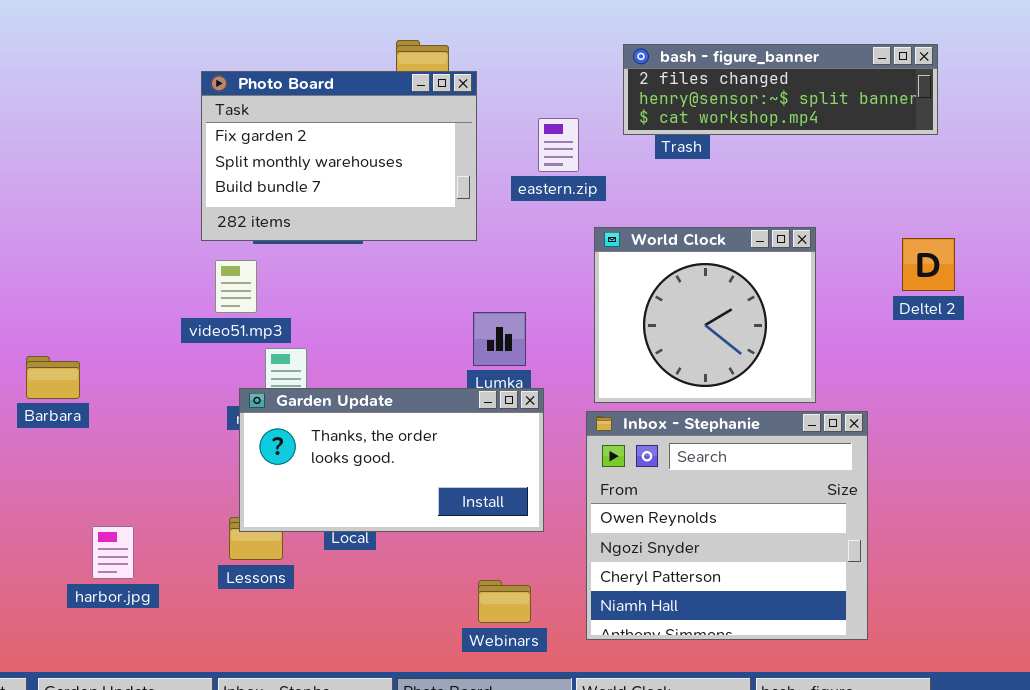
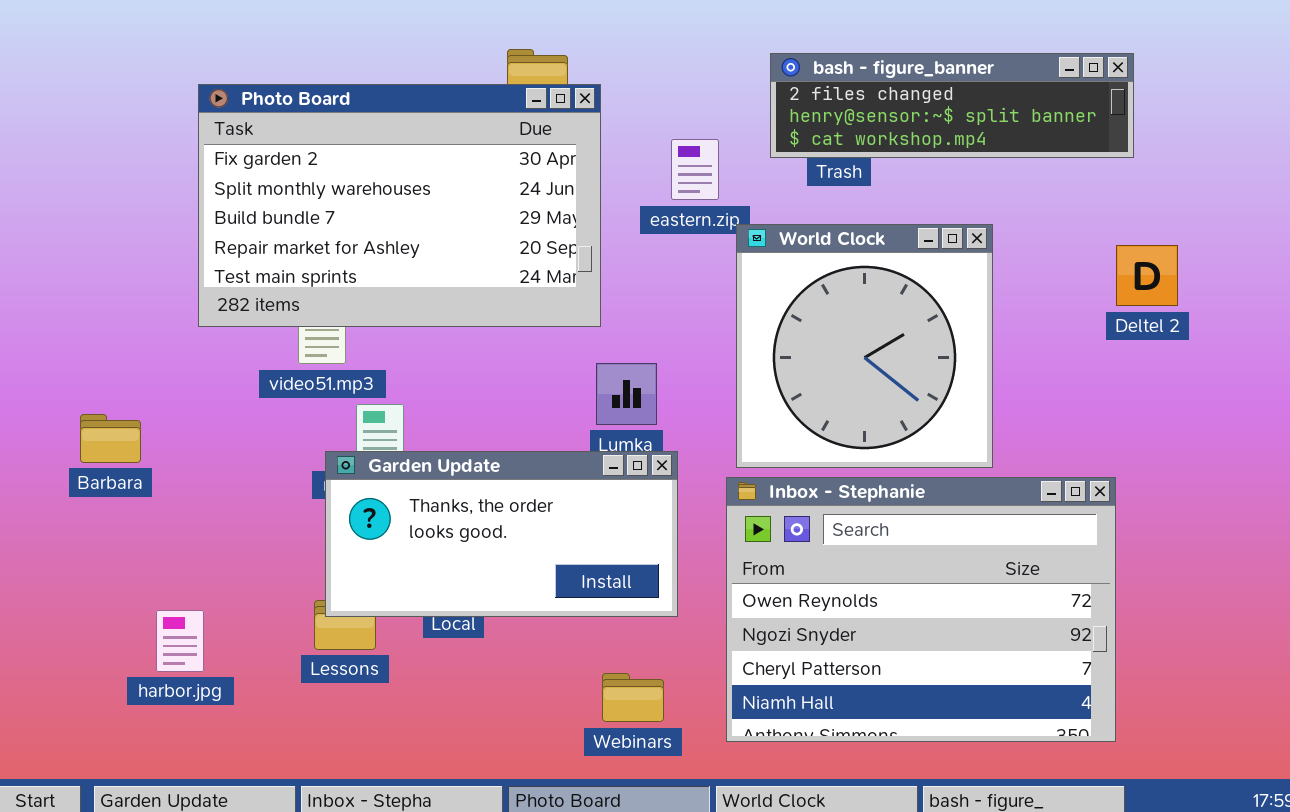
Photo Board: [201,71,477,241] -> [198,84,601,327], resized
World Clock: [594,227,816,403] -> [736,224,993,468], resized
Deltel 2: [902,238,955,291] -> [1116,245,1178,306], moved
Inbox - Stephanie: [586,411,868,640] -> [726,477,1116,742], resized

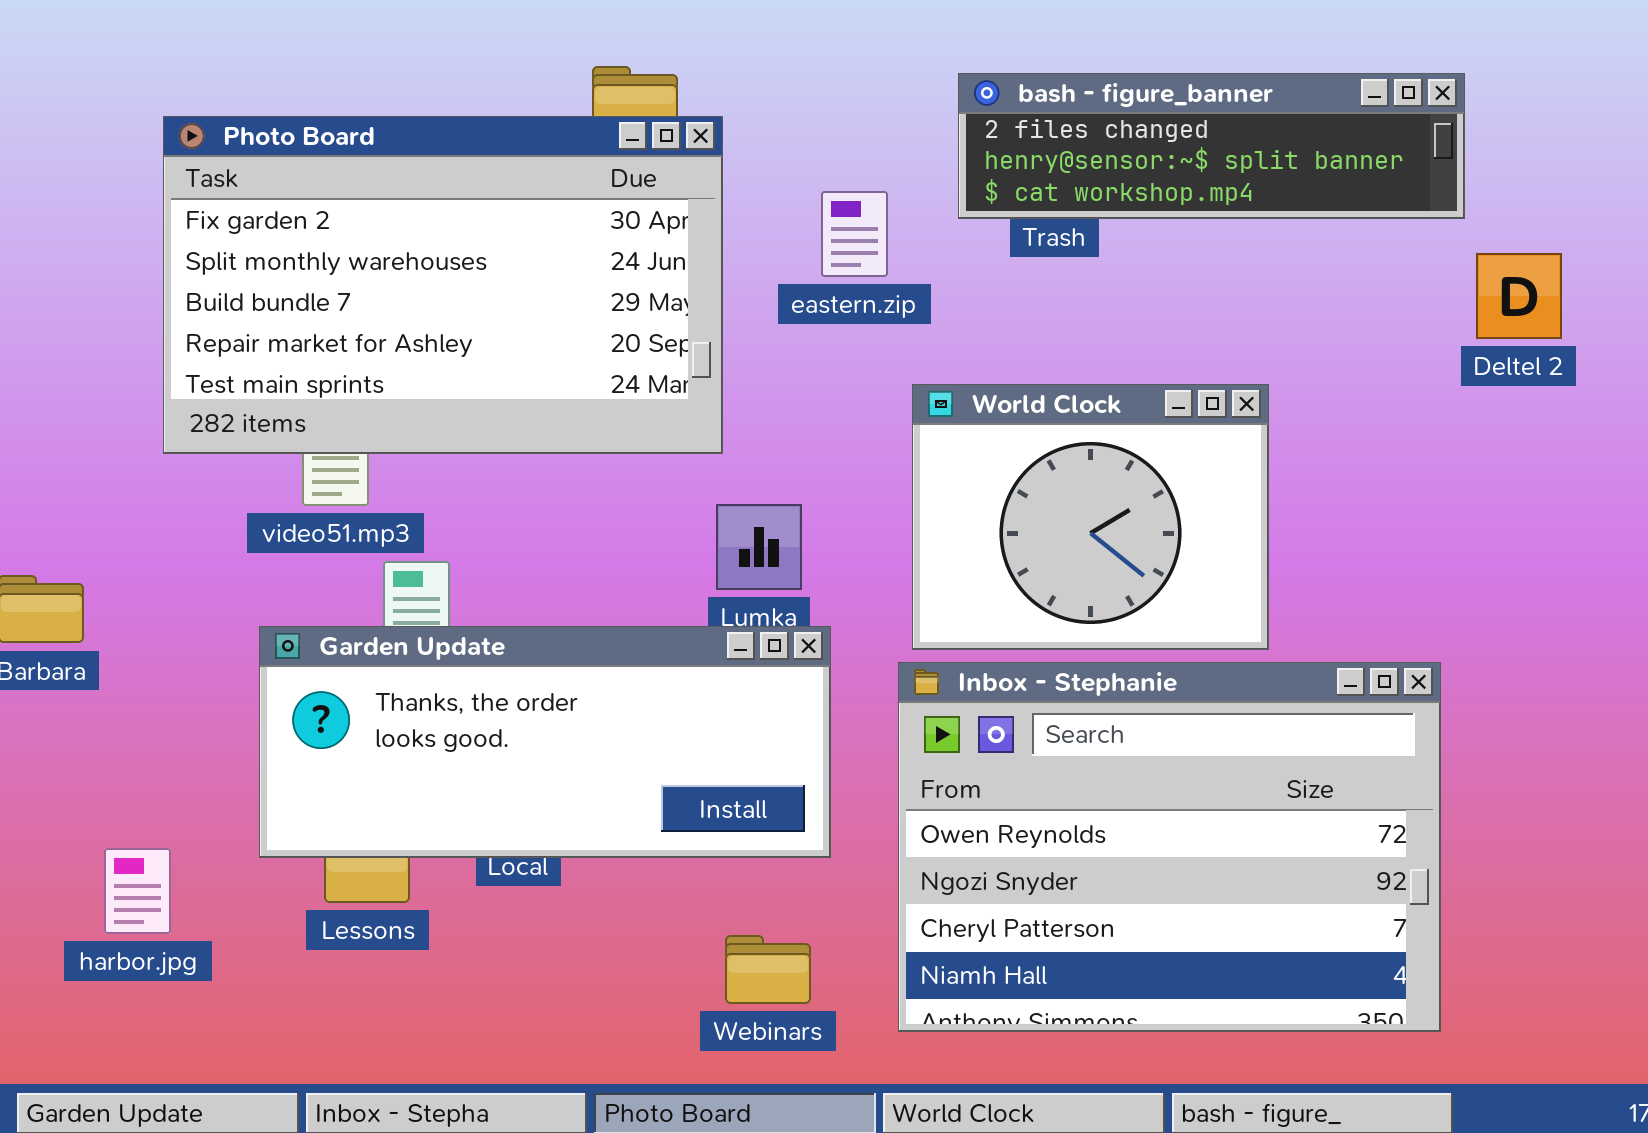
World Clock: [736,224,993,468] -> [912,384,1269,650], resized
Deltel 2: [1116,245,1178,306] -> [1476,253,1562,339], moved
Garden Update: [325,451,678,617] -> [259,626,831,858], resized

